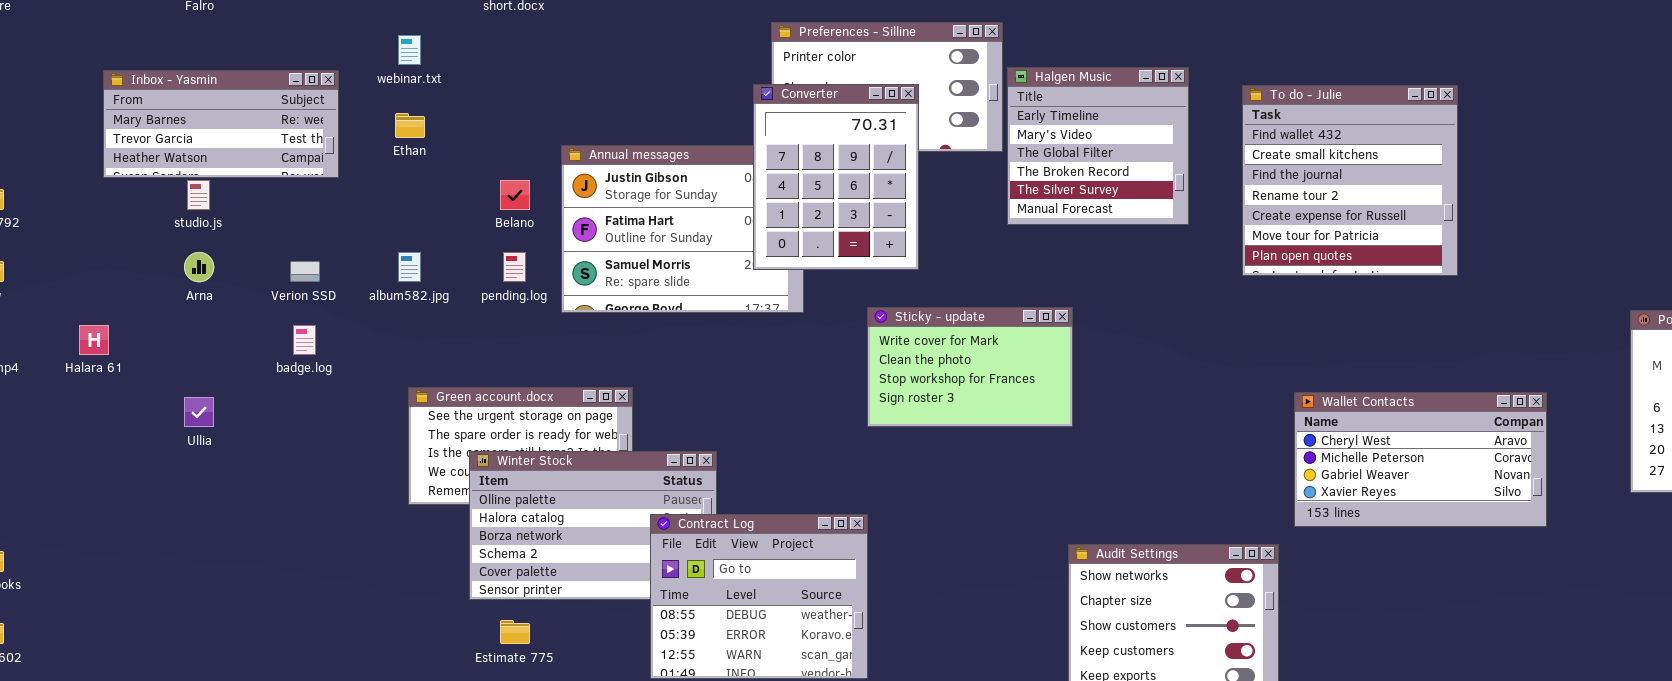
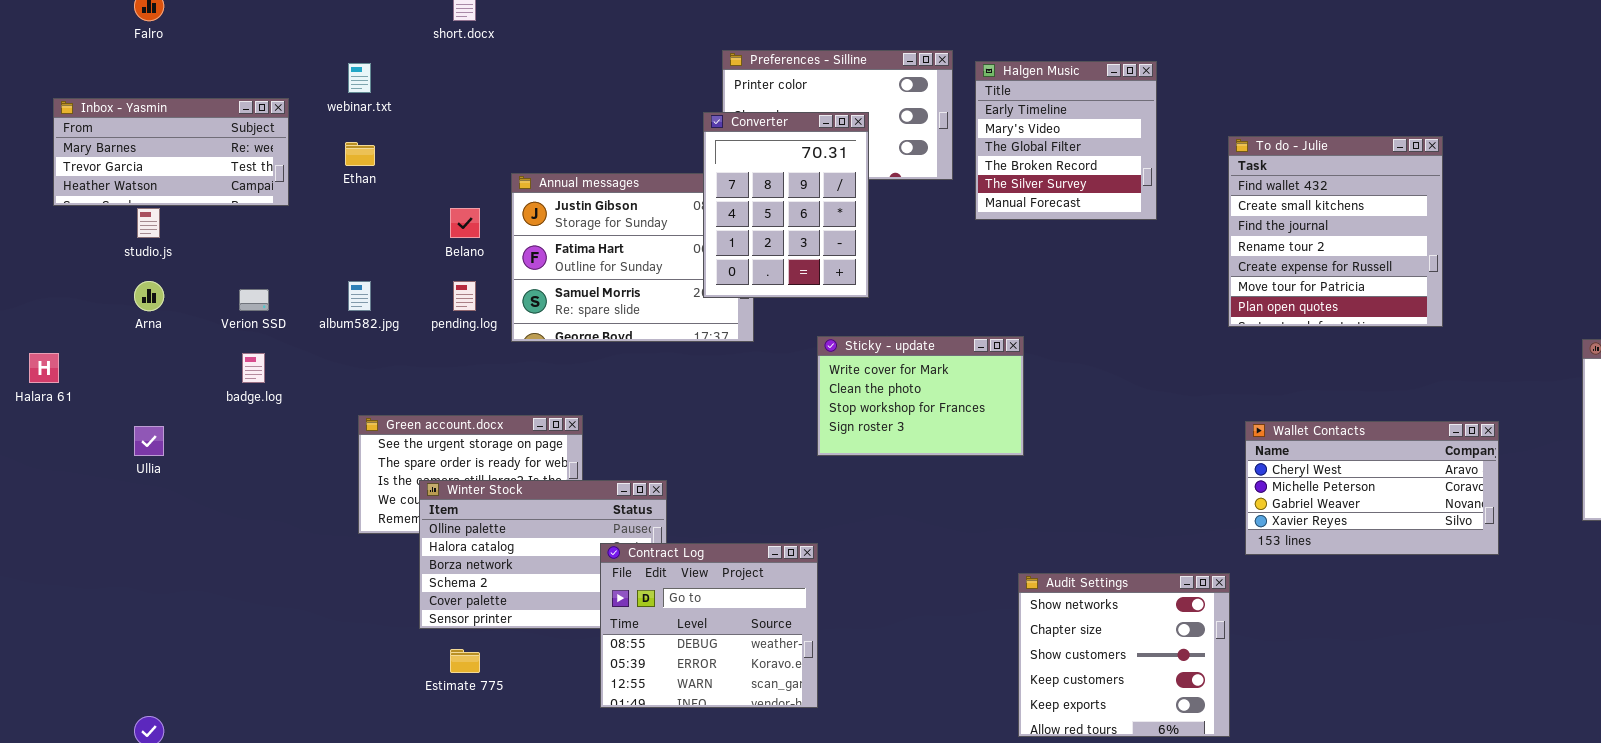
Halgen Music: [1007,67,1189,225] -> [975,61,1157,220], moved
To do - Julie: [1242,85,1458,276] -> [1228,136,1443,327], moved

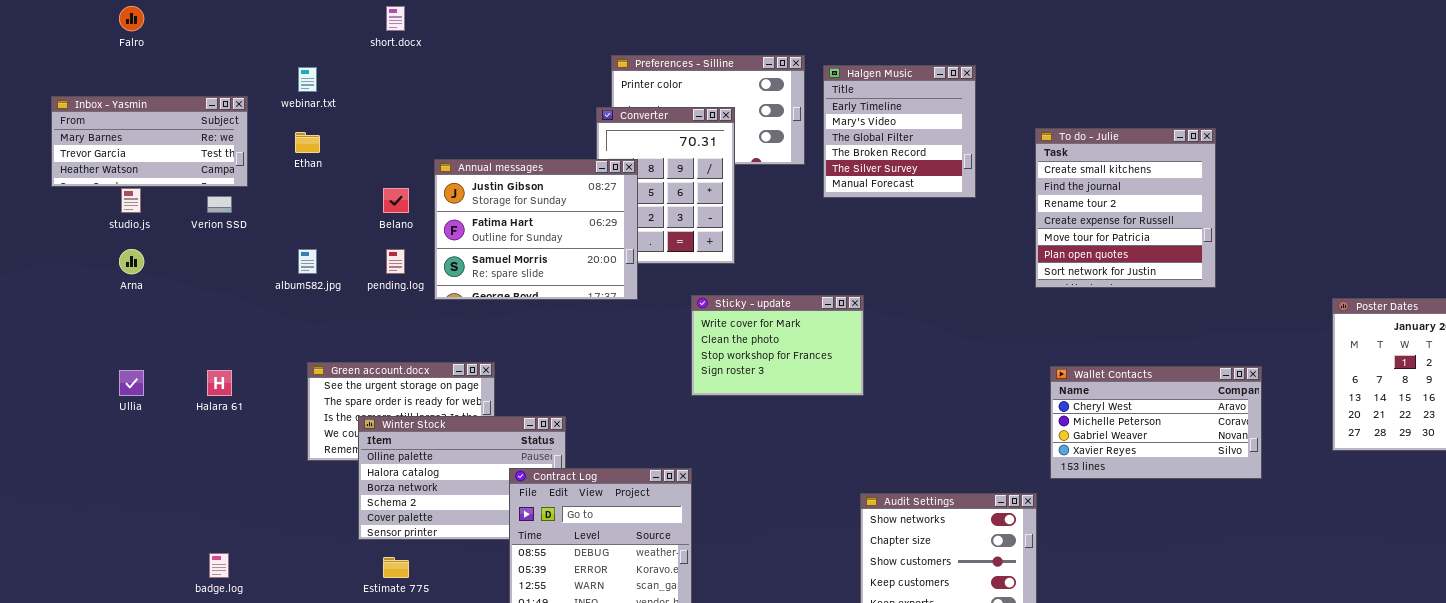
To do - Julie: [1228,136,1443,327] -> [1035,128,1216,288], scrolled down 1 row
Annual messages: [511,173,754,342] -> [434,159,638,300], raised
Verion SSD: [239,289,269,311] -> [207,196,232,213], moved
Halara 61: [29,353,59,383] -> [207,370,232,396], moved
badge.log: [242,353,265,383] -> [209,553,229,578], moved

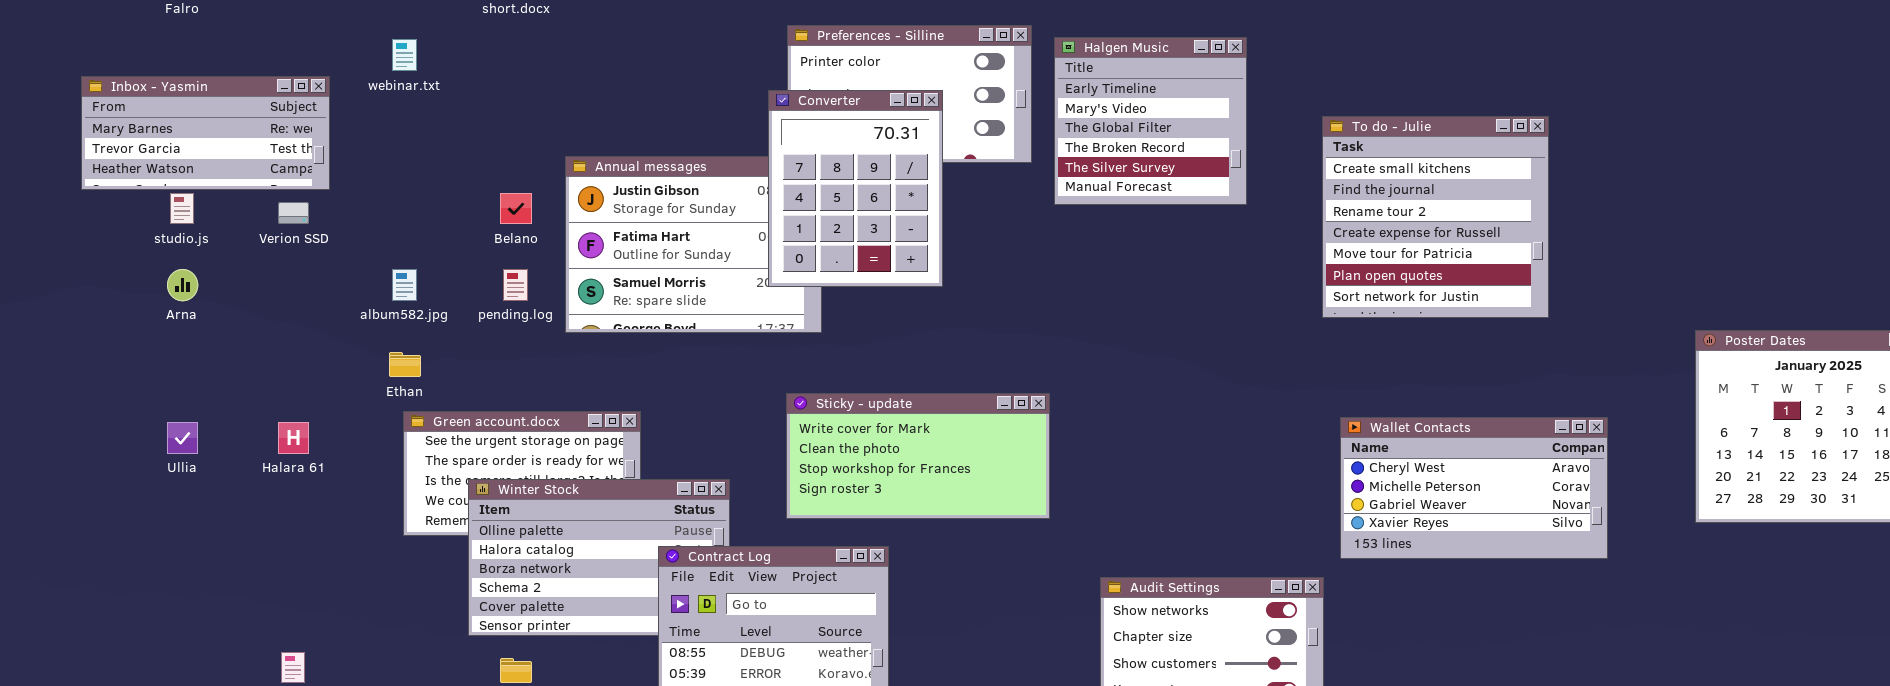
Converter: [596,107,735,264] -> [768,90,943,287], raised
Ethan: [295,132,320,153] -> [389,352,421,377], moved
Sticky - update: [691,295,864,396] -> [786,393,1050,519], moved, resized

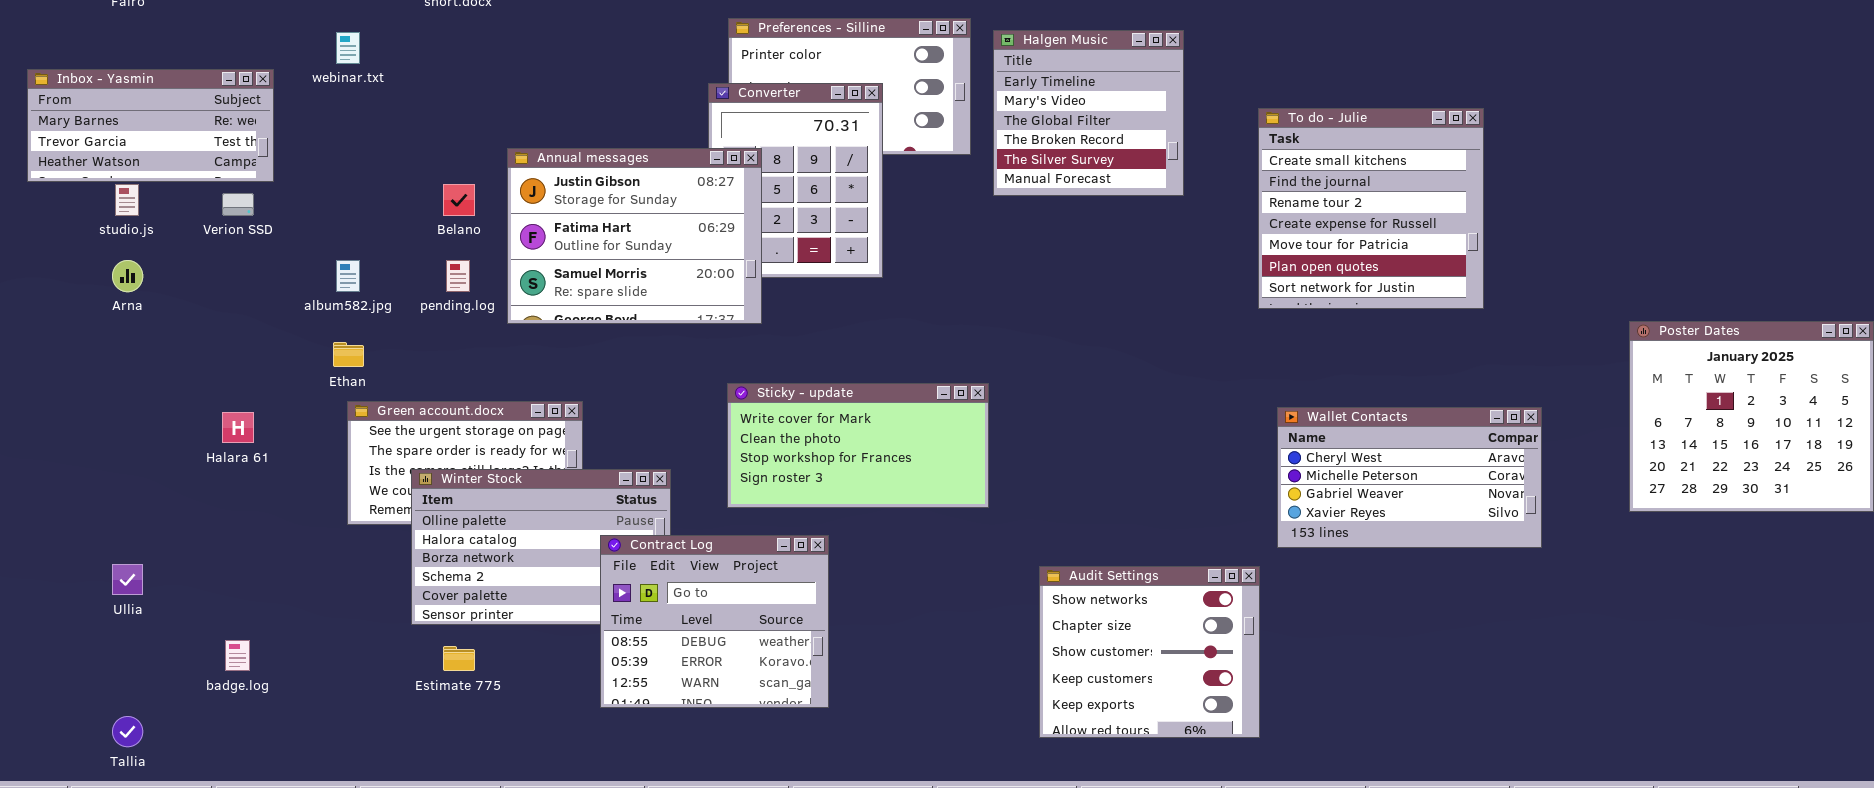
Annual messages: [565,156,822,333] -> [507,148,762,324], raised
Ullia: [167,422,198,454] -> [112,564,143,595], moved

